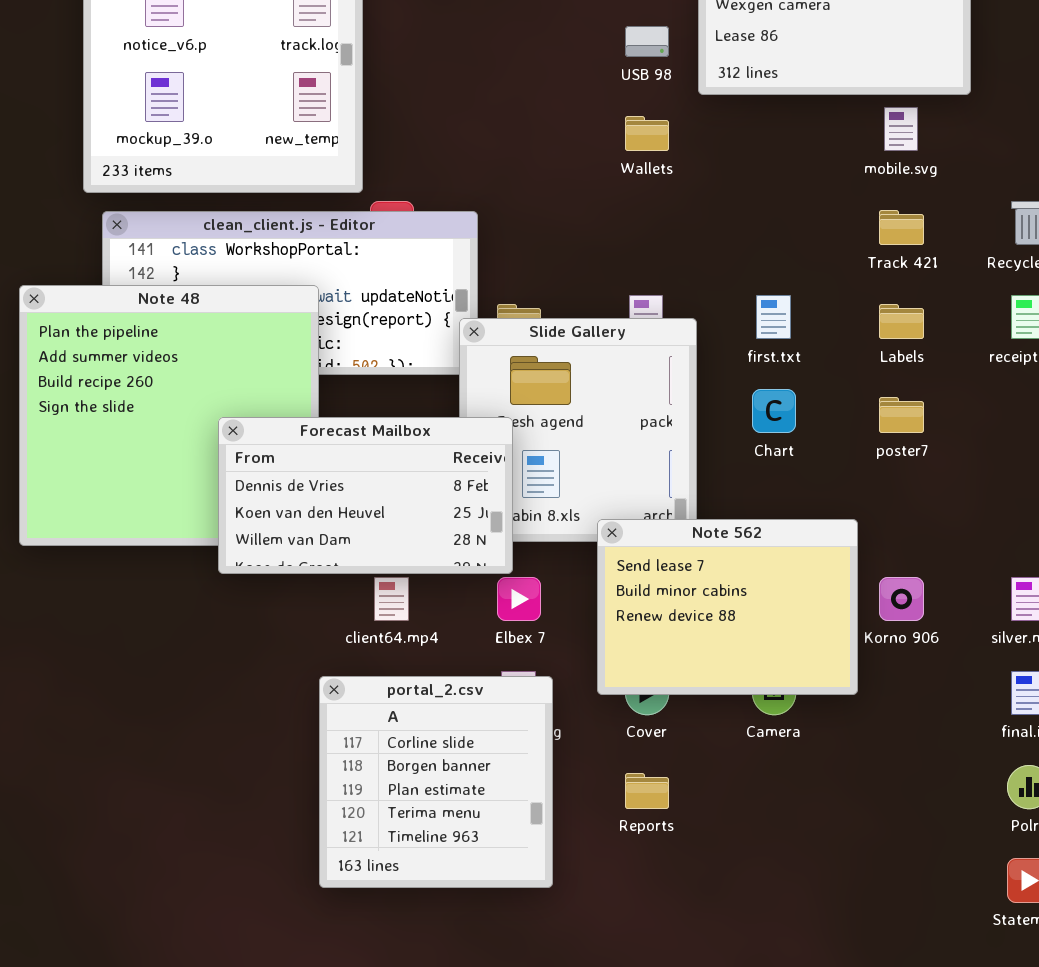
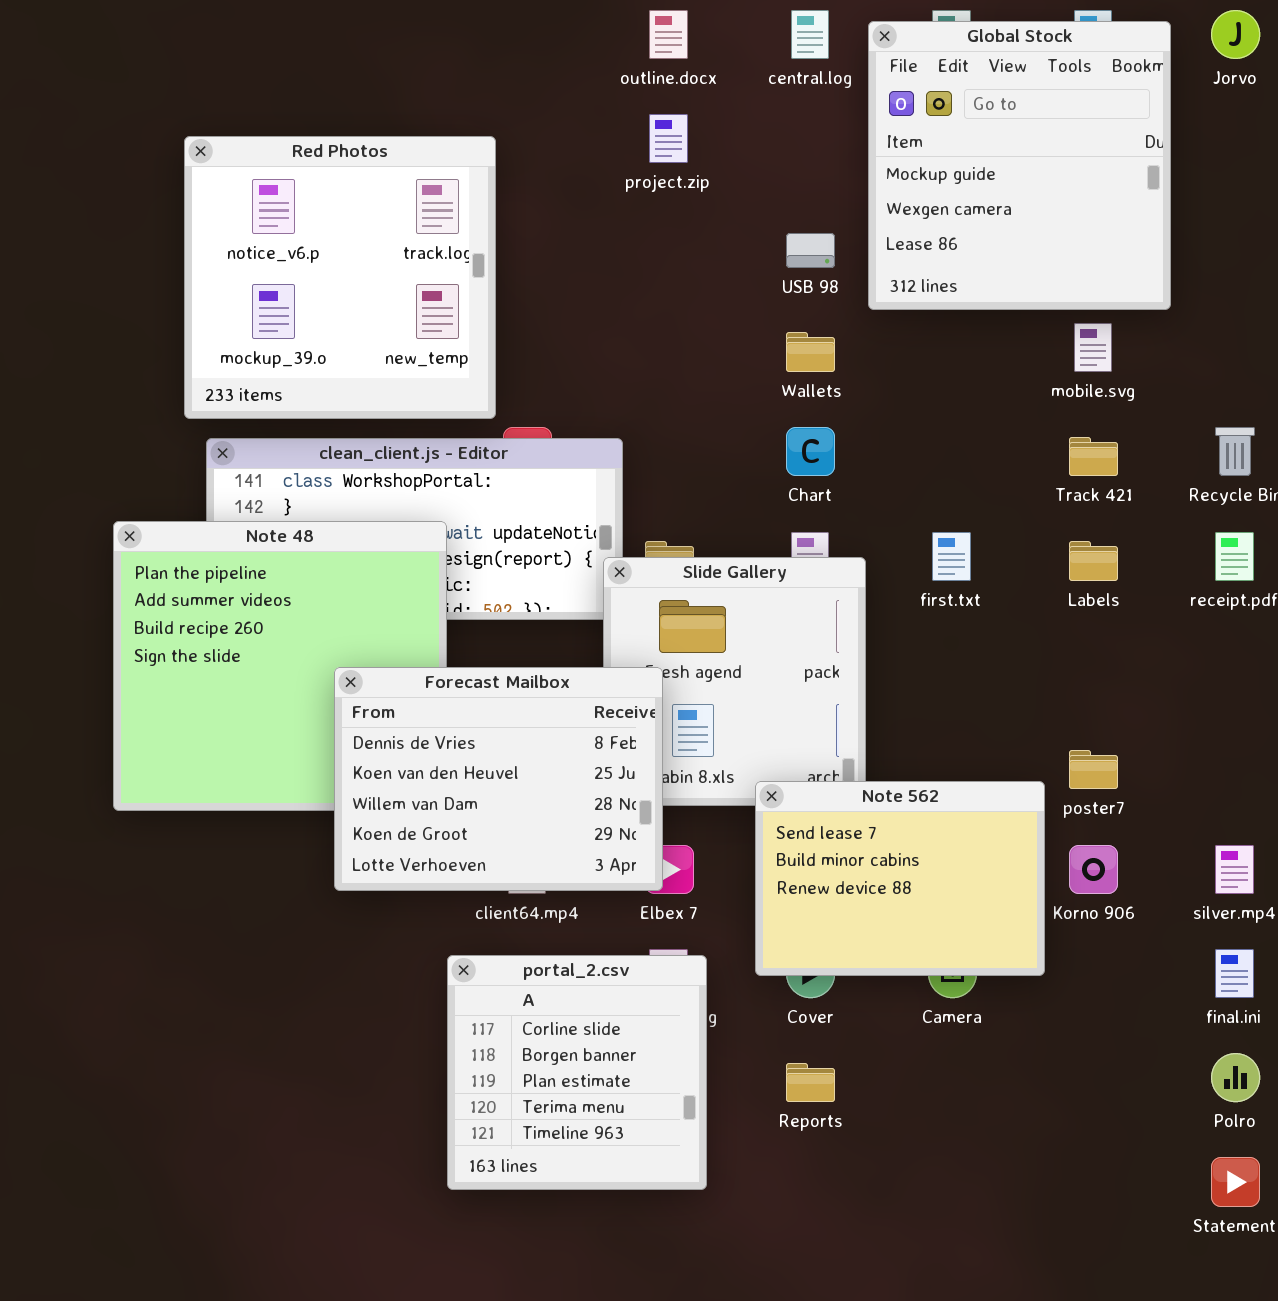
Chart: [752,389,796,433] -> [786,427,835,476], moved
poster7: [879,397,924,433] -> [1069,750,1118,789], moved
Forecast Mailbox: [218,417,513,574] -> [334,667,663,891], resized

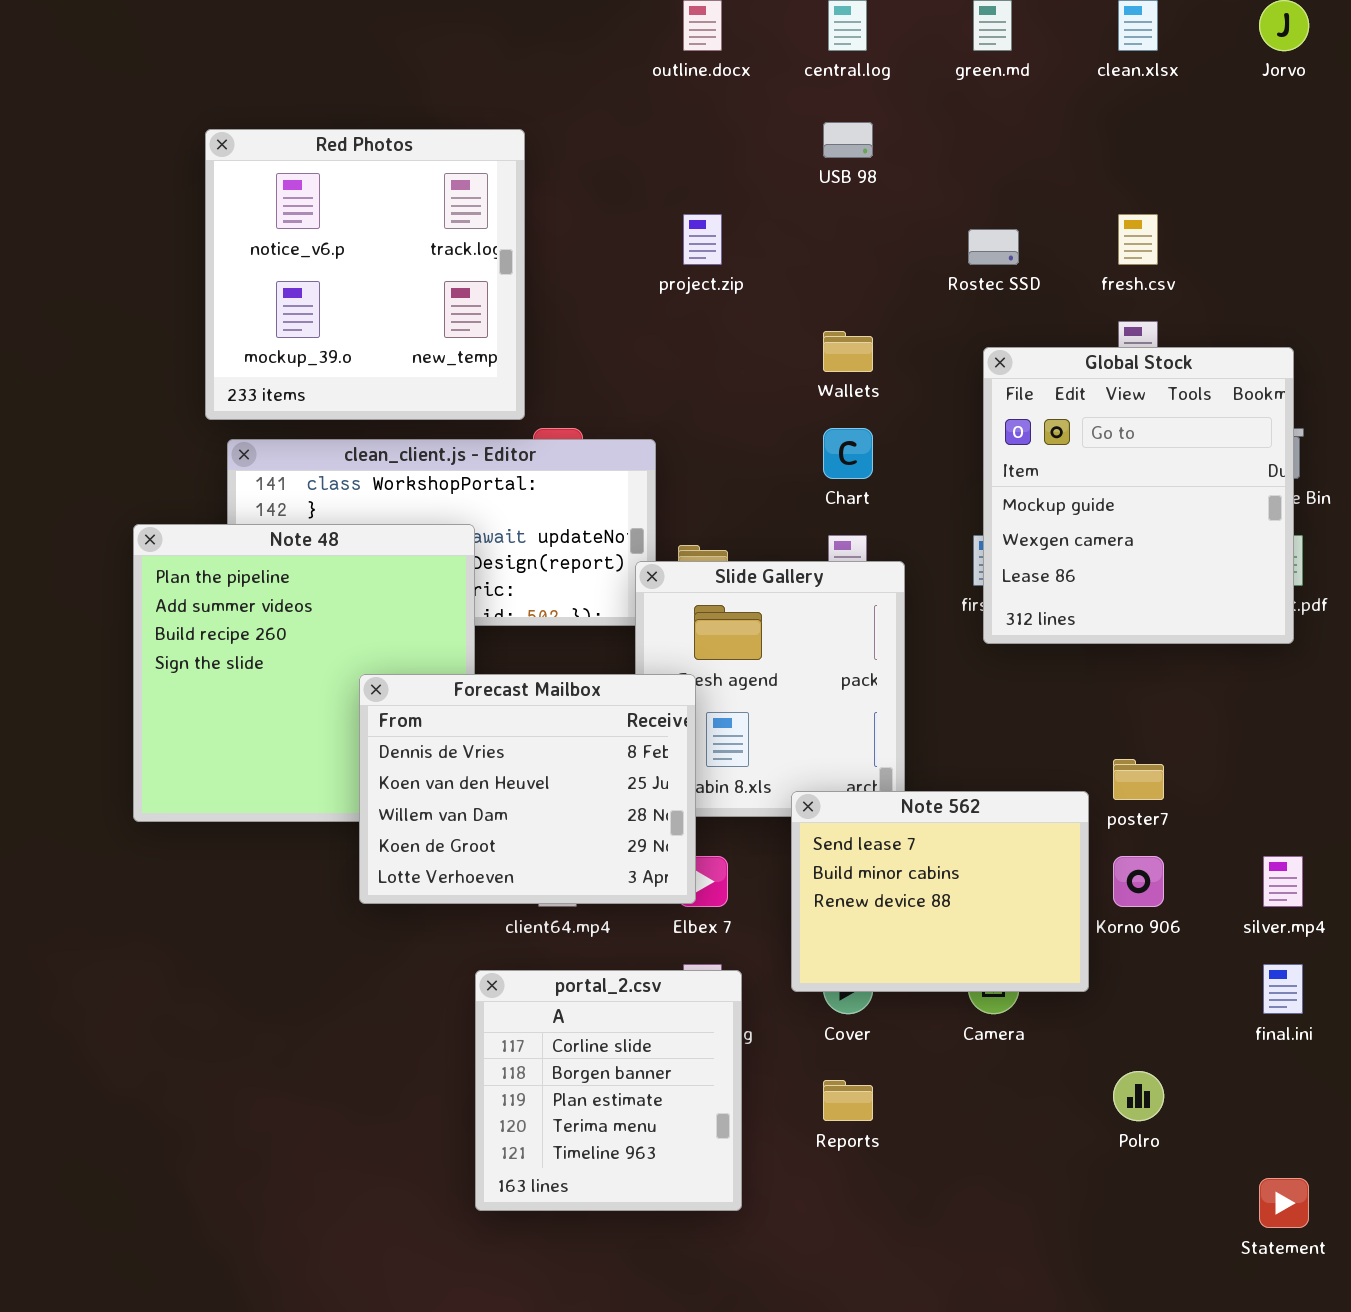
Global Stock: [868,21,1171,310] -> [983,347,1294,644], moved
project.zip: [649,114,688,163] -> [683,214,722,265], moved
USB 98: [786,233,835,268] -> [823,122,873,158], moved
Polro: [1211,1053,1260,1102] -> [1113,1071,1164,1121], moved

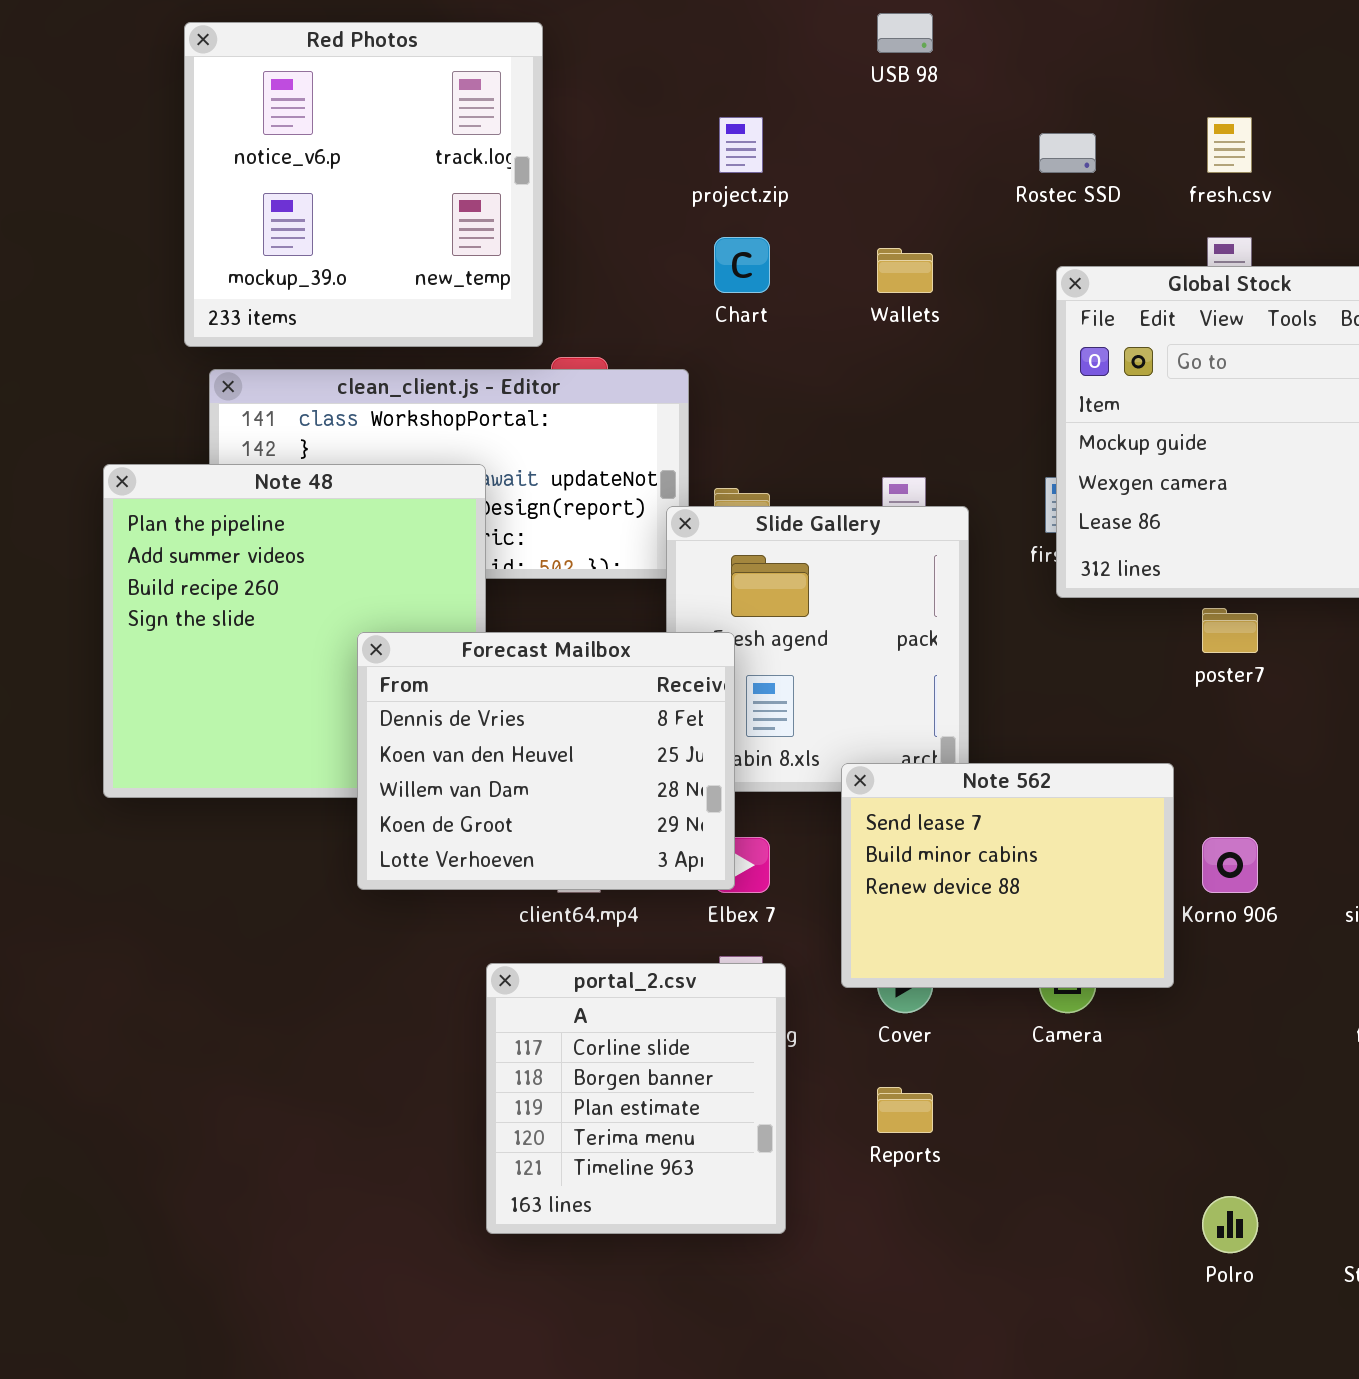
Chart: [823,428,873,479] -> [714,237,770,293], moved
poster7: [1113,759,1164,800] -> [1202,608,1258,653], moved
Polro: [1113,1071,1164,1121] -> [1202,1196,1258,1253], moved

